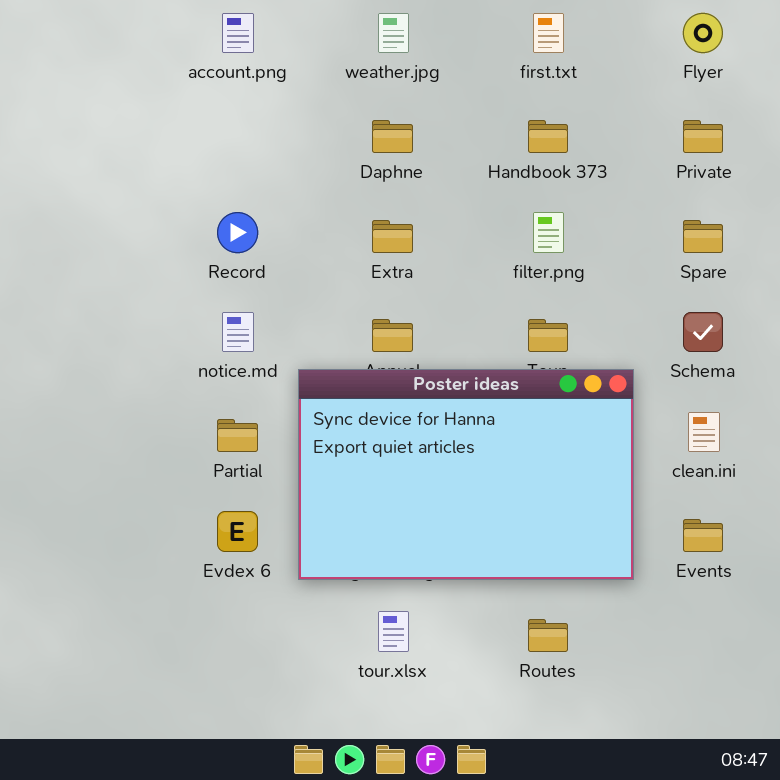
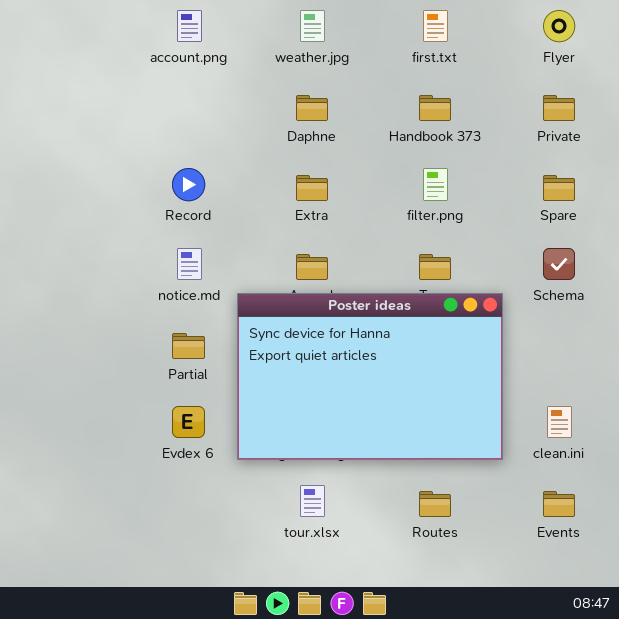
clean.ini: [688,412,720,452] -> [547,406,572,438], moved
Events: [683,519,723,552] -> [543,491,575,517], moved

